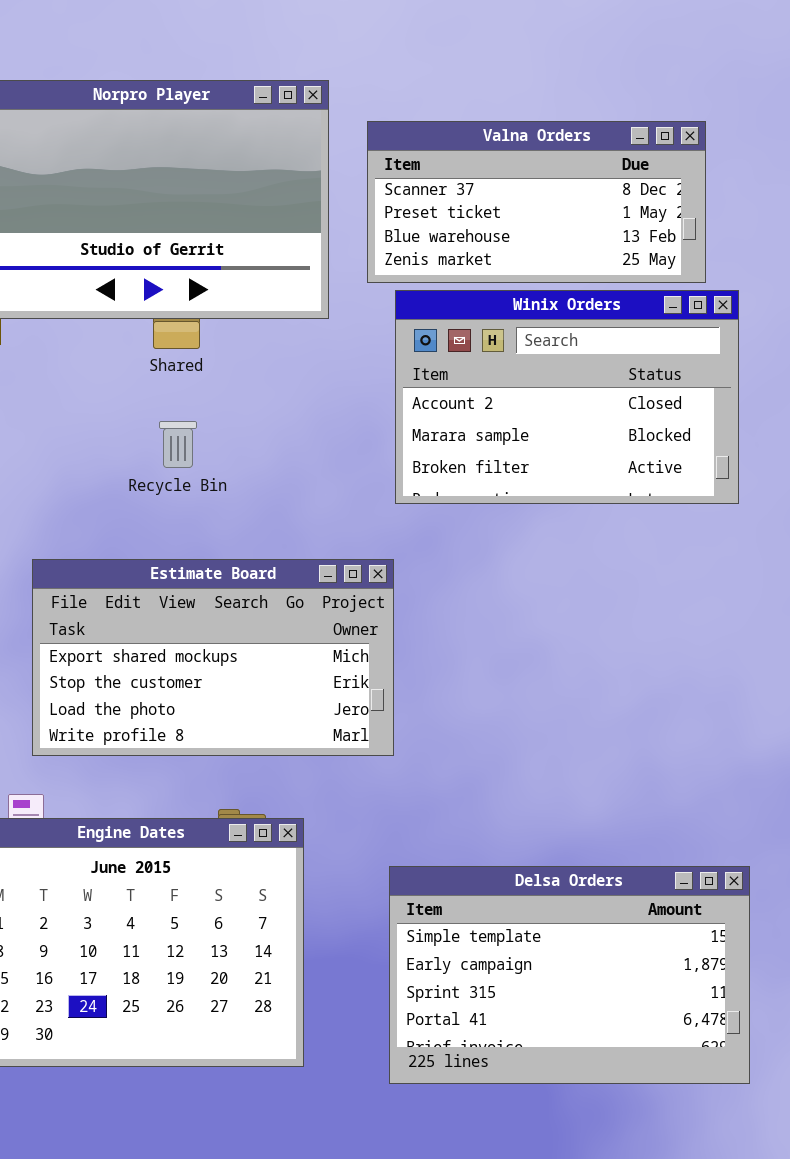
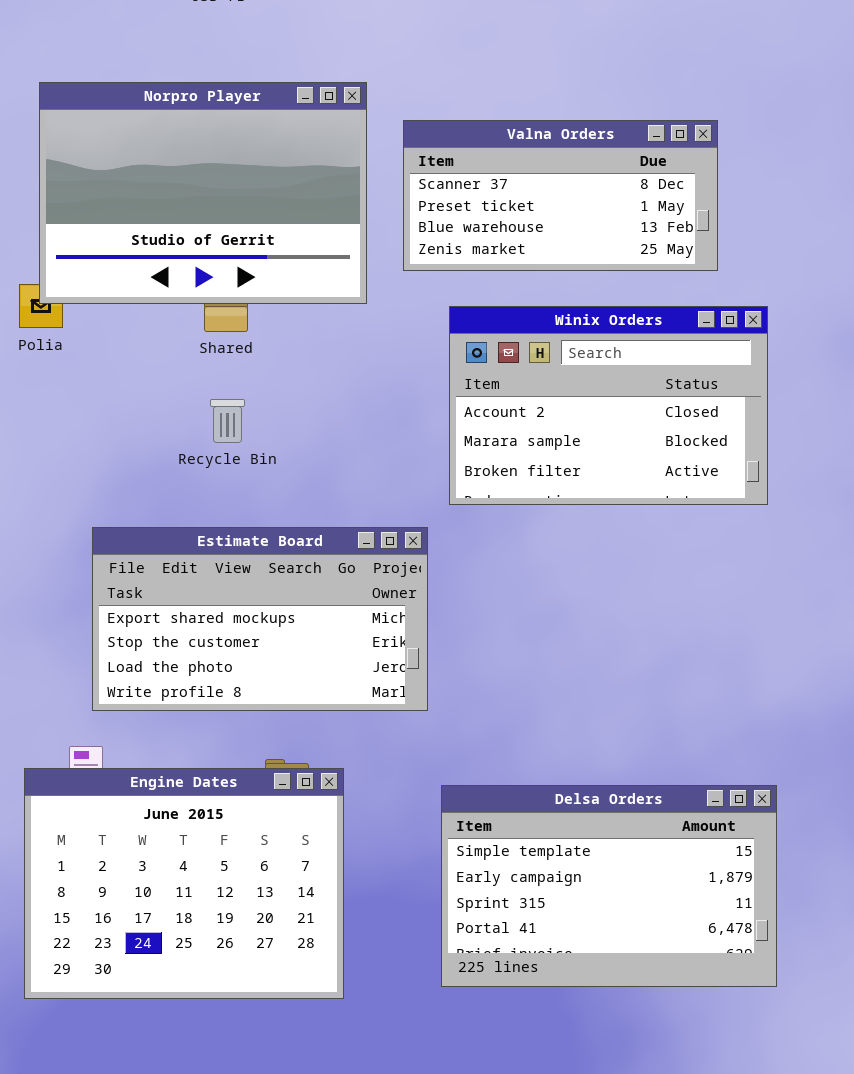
Winix Orders: [395,290,739,504] -> [449,306,768,505], moved
Delsa Orders: [389,866,750,1084] -> [441,785,777,987], moved

